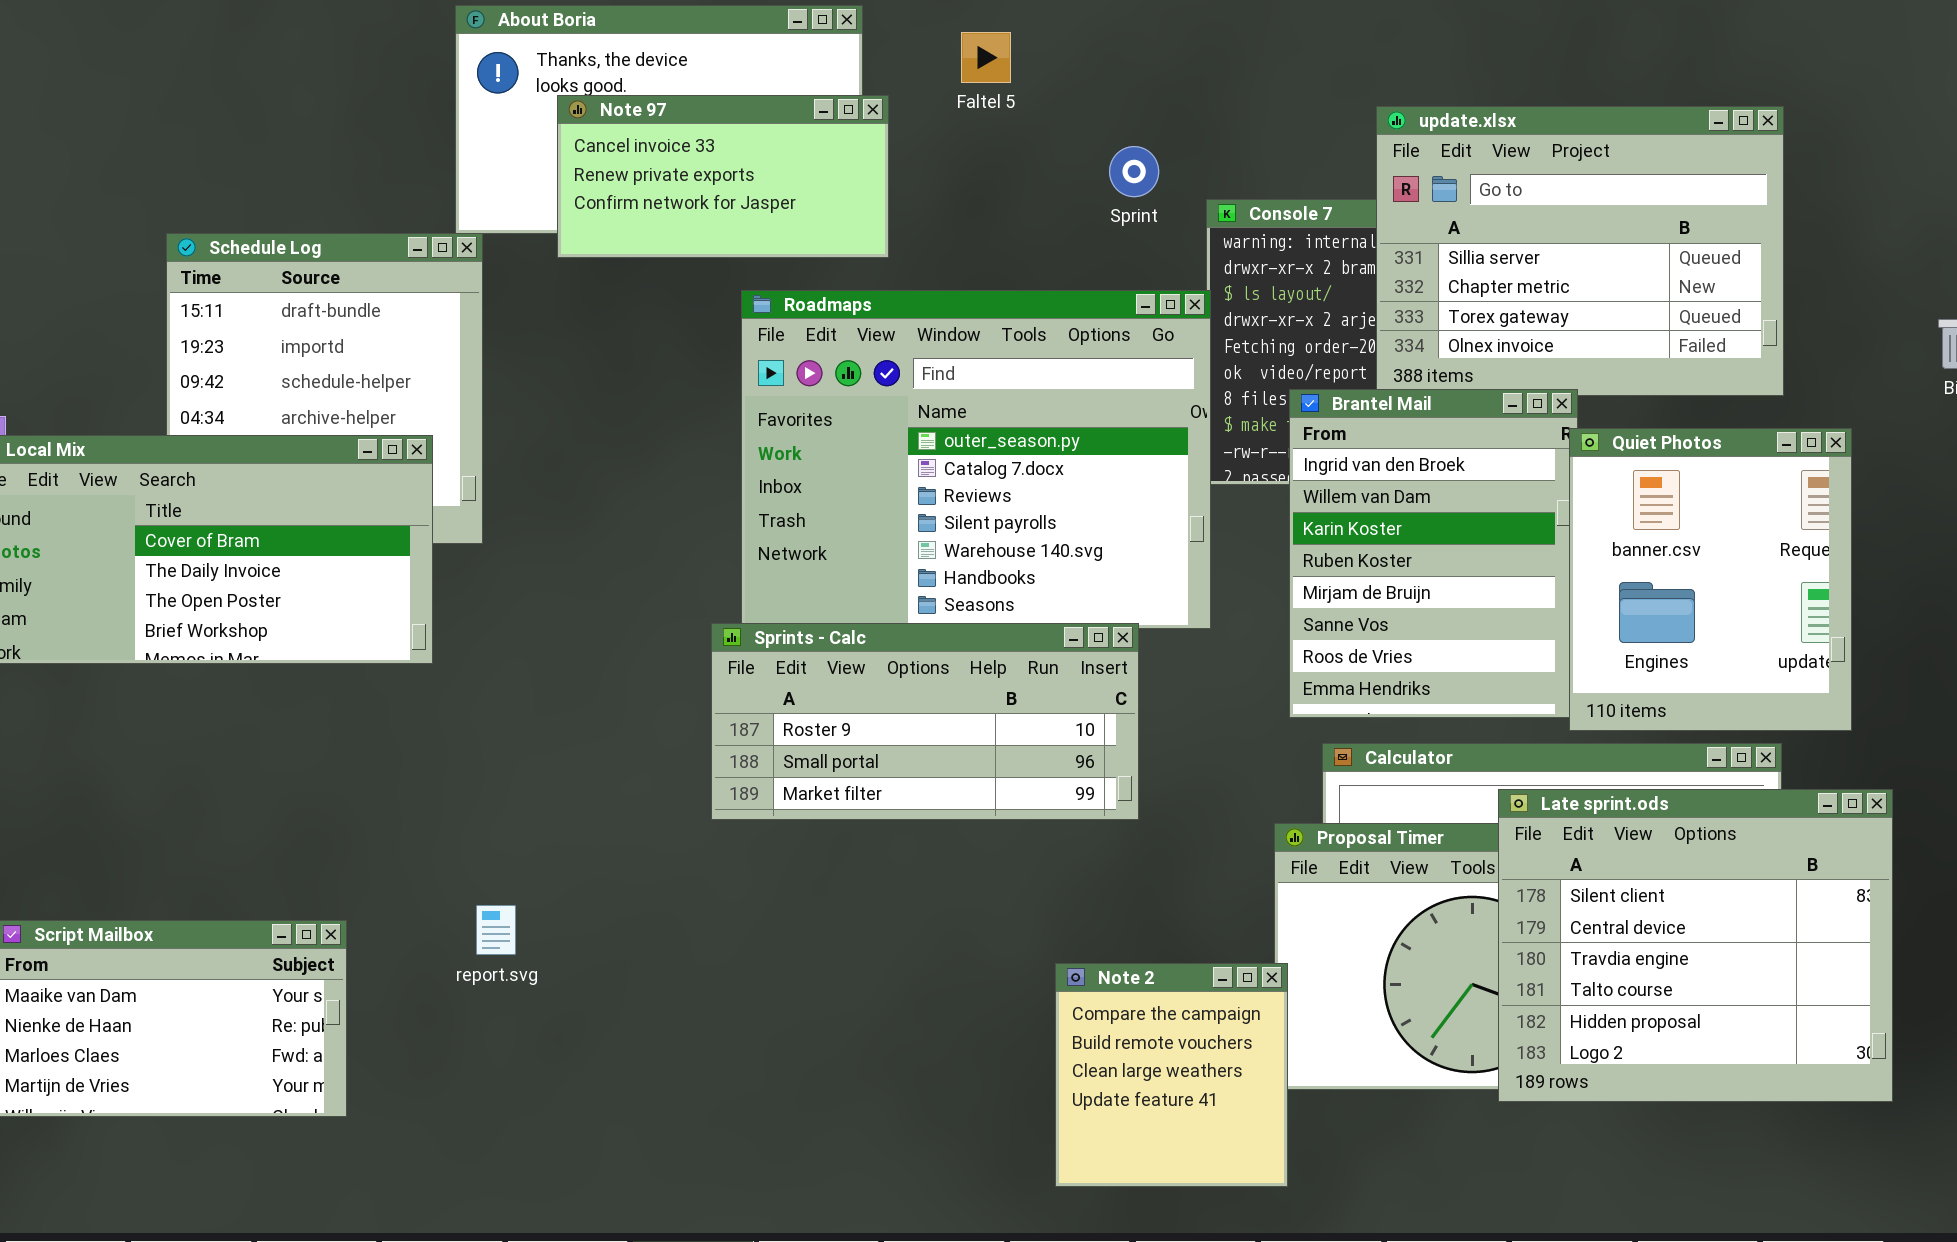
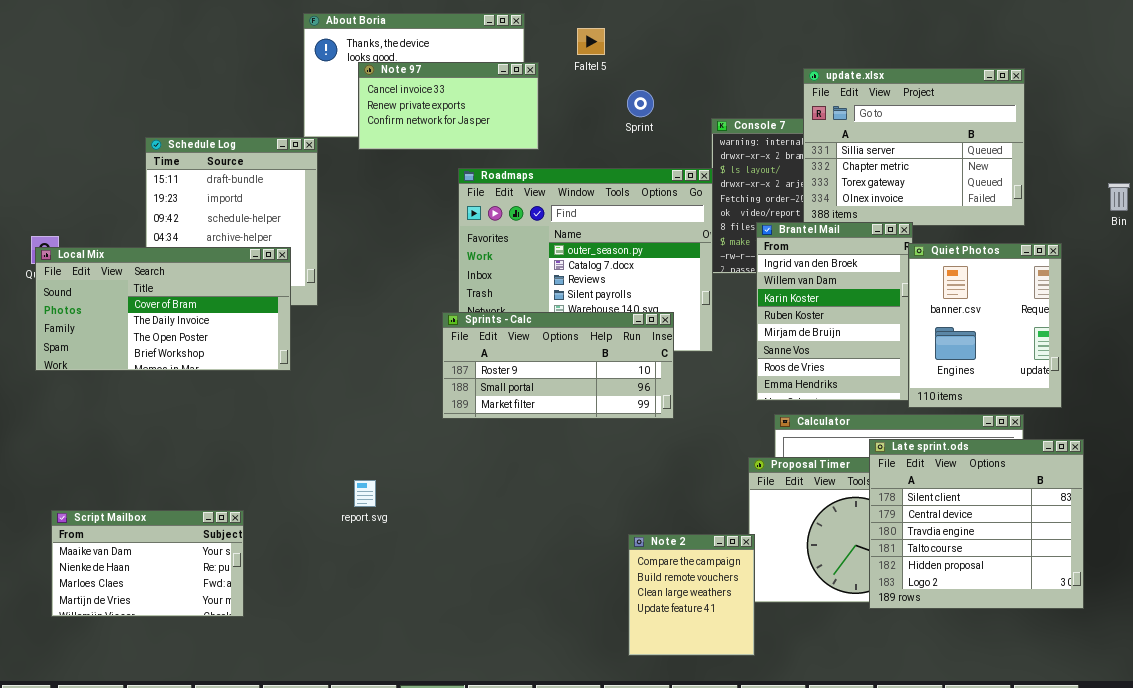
Sprint: [1109,146,1159,197] -> [627,90,654,117], moved
Sprints - Calc: [711,623,1139,820] -> [442,312,674,419], moved
report.svg: [476,905,516,955] -> [354,480,376,507], moved

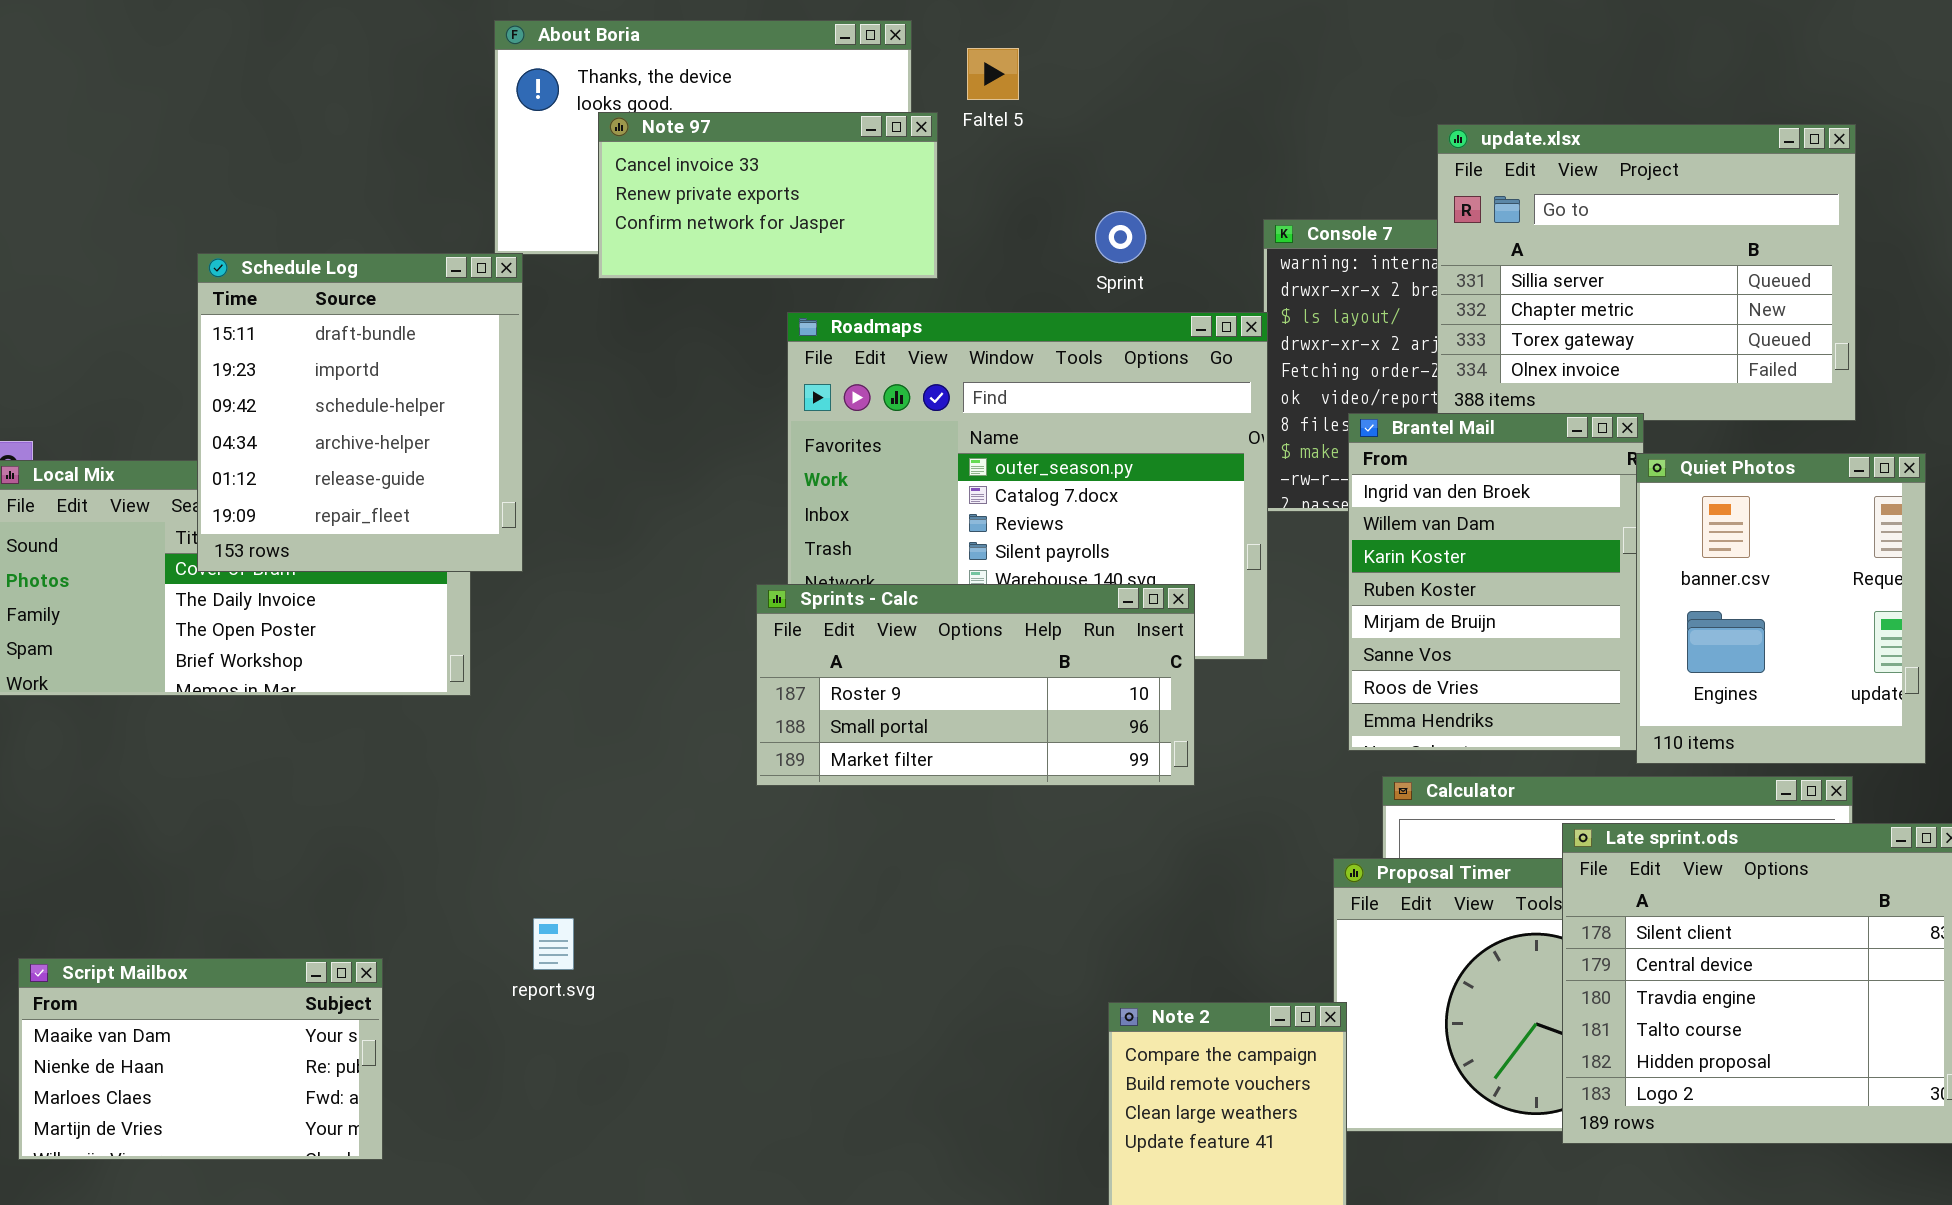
Faltel 5: [577,28,605,55] -> [967,48,1019,100], moved
Sprint: [627,90,654,117] -> [1095,211,1146,263], moved
Schedule Log: [145,137,318,306] -> [197,253,523,572], raised
report.svg: [354,480,376,507] -> [533,918,574,970], moved

